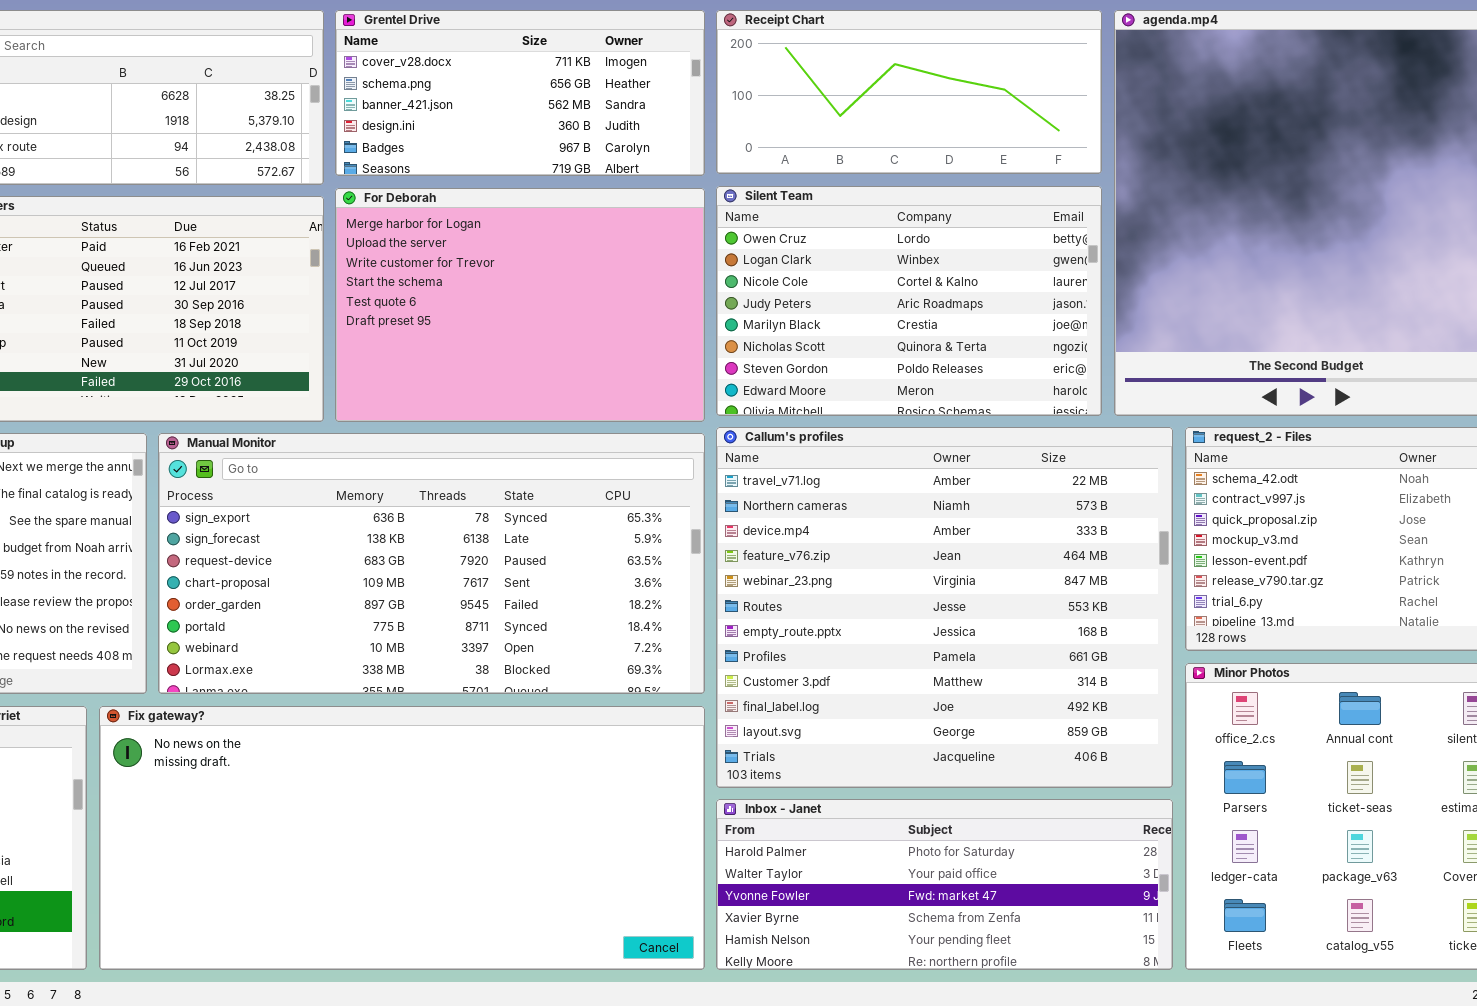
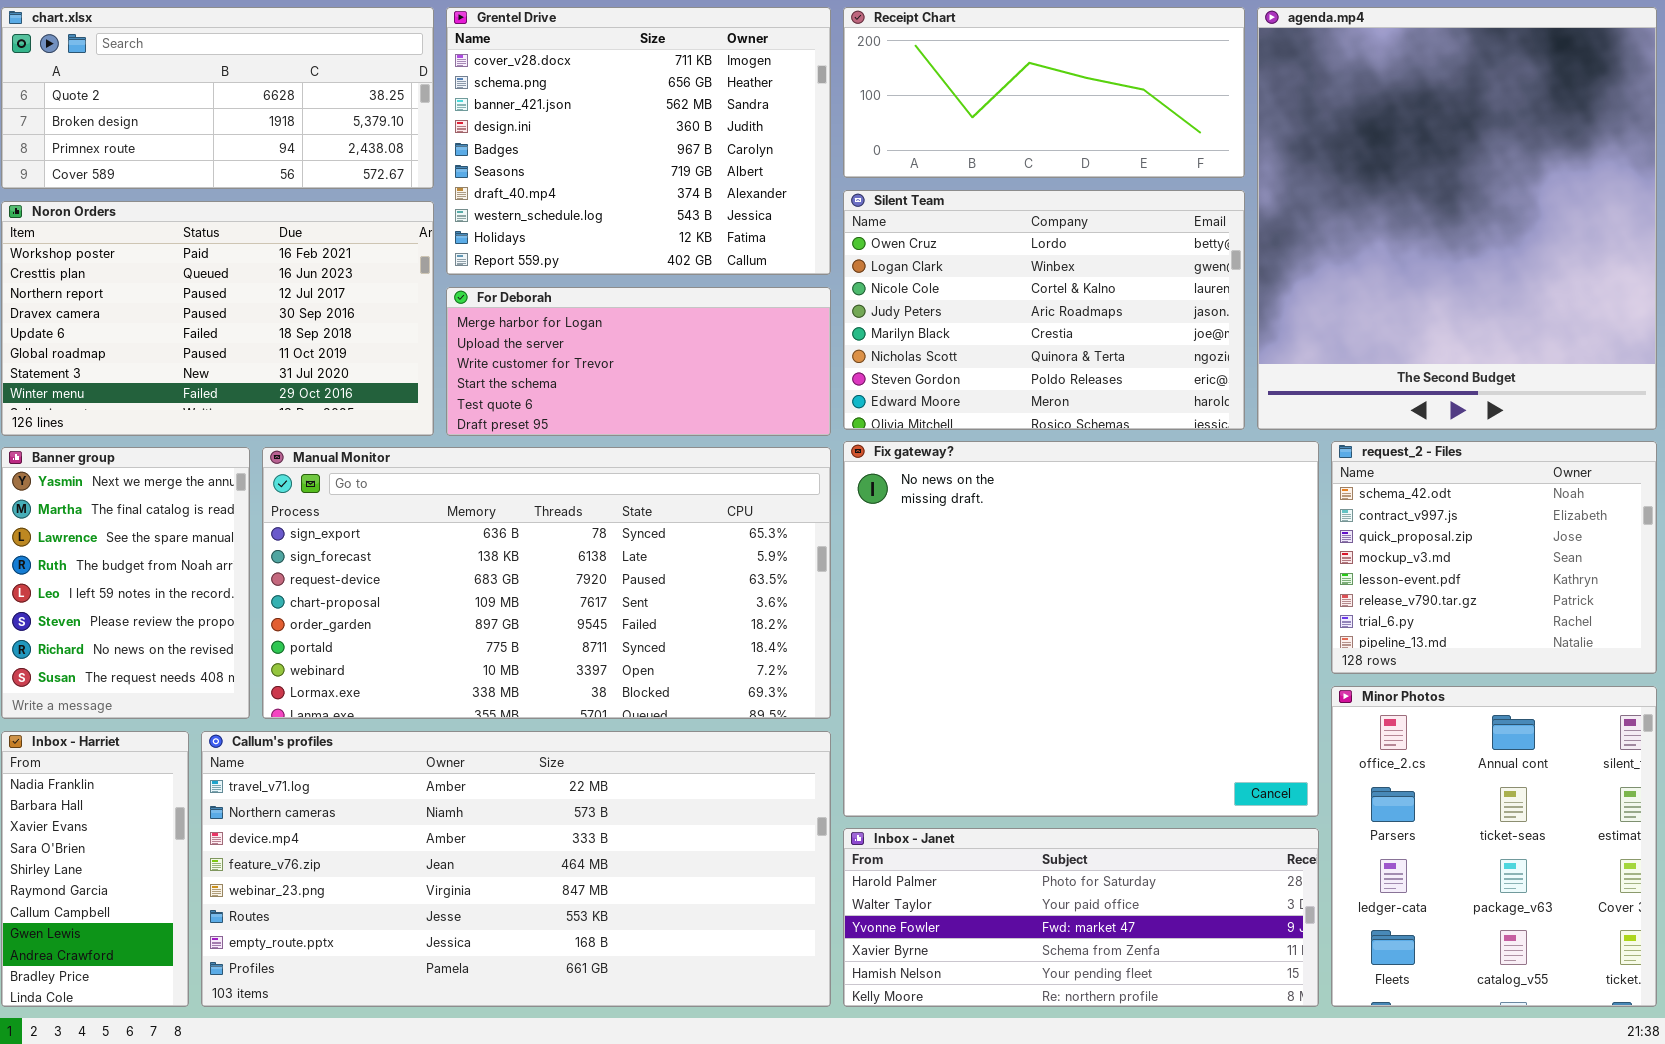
Grentel Drive: [335,10,705,176] -> [446,7,831,275], resized
For Deborah: [335,188,705,422] -> [446,287,831,436], resized
Callum's profiles: [716,427,1173,788] -> [201,731,831,1007], moved, resized
Fix gateway?: [99,706,705,970] -> [843,441,1319,817], moved, resized

